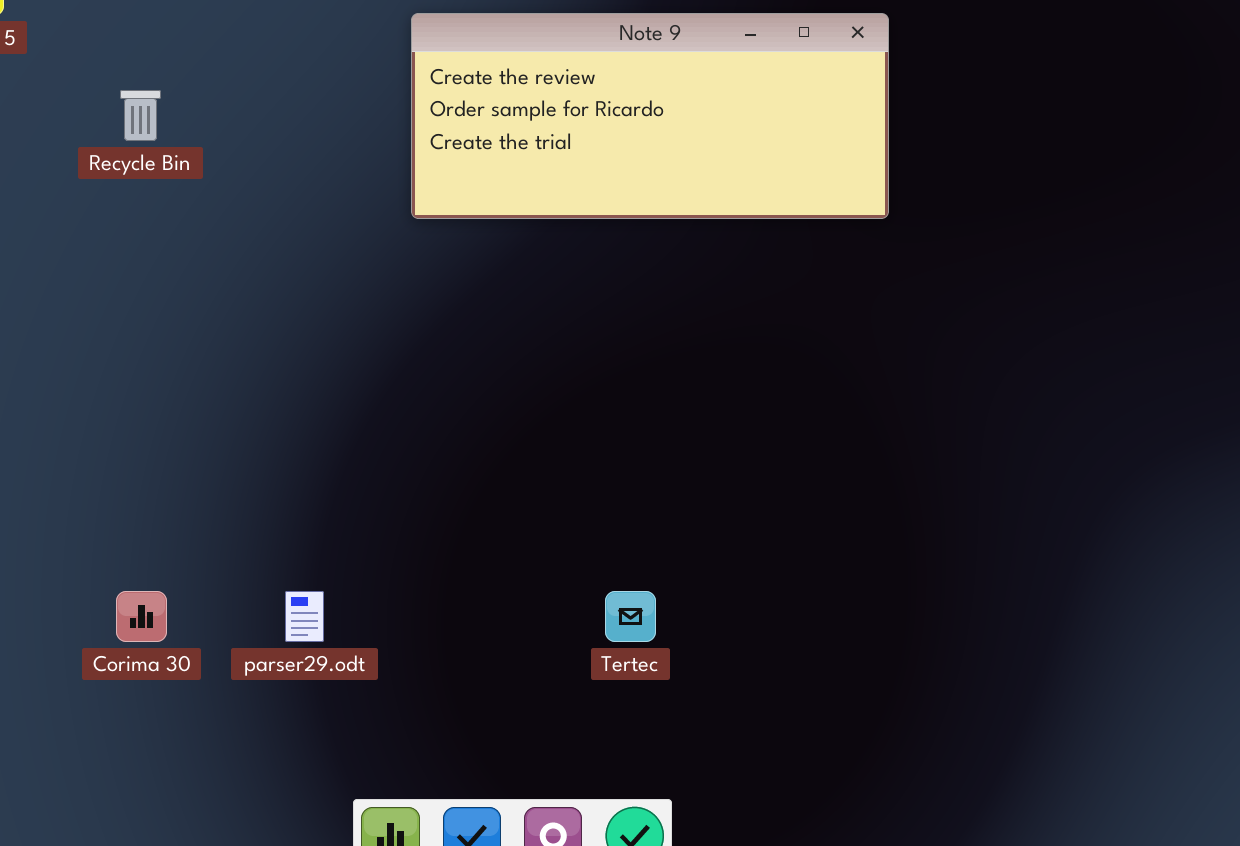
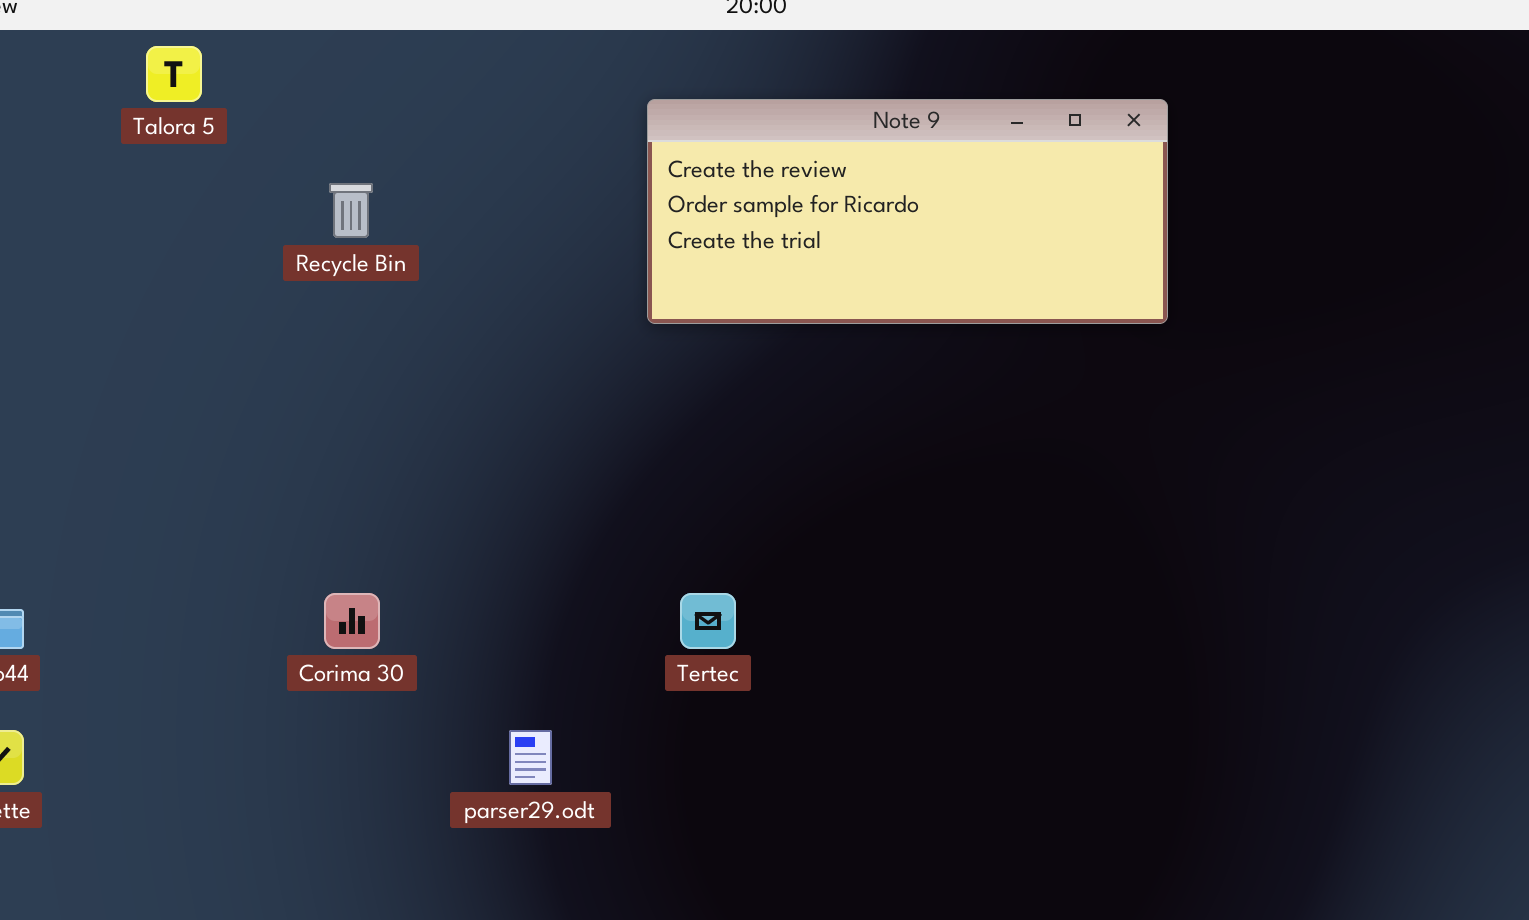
Corima 30: [116,591,167,642] -> [324,593,380,649], moved
Tertec: [605,591,656,642] -> [680,593,736,649], moved

